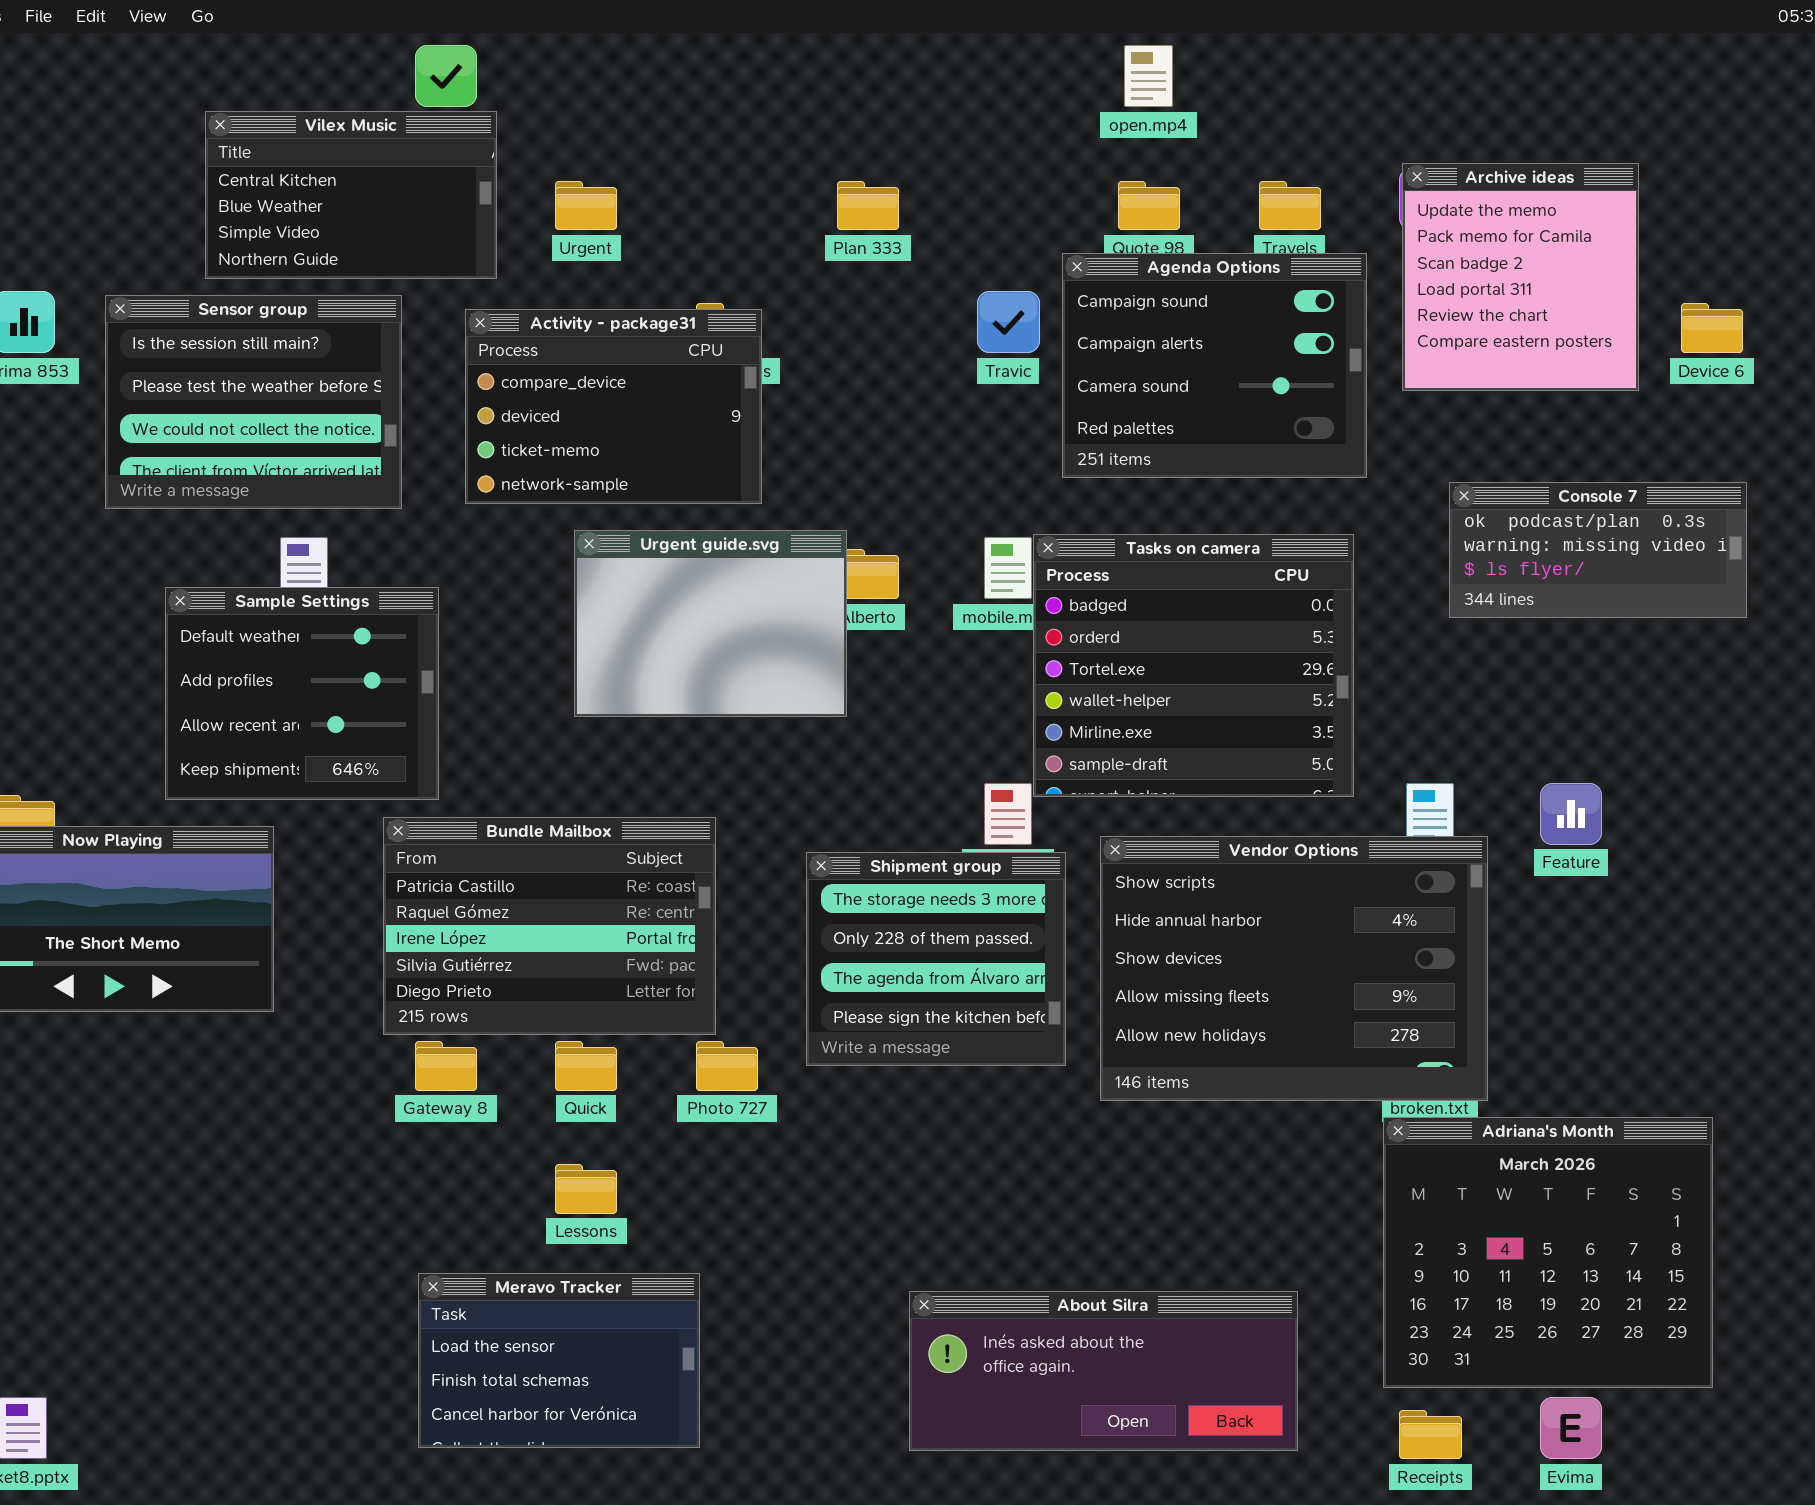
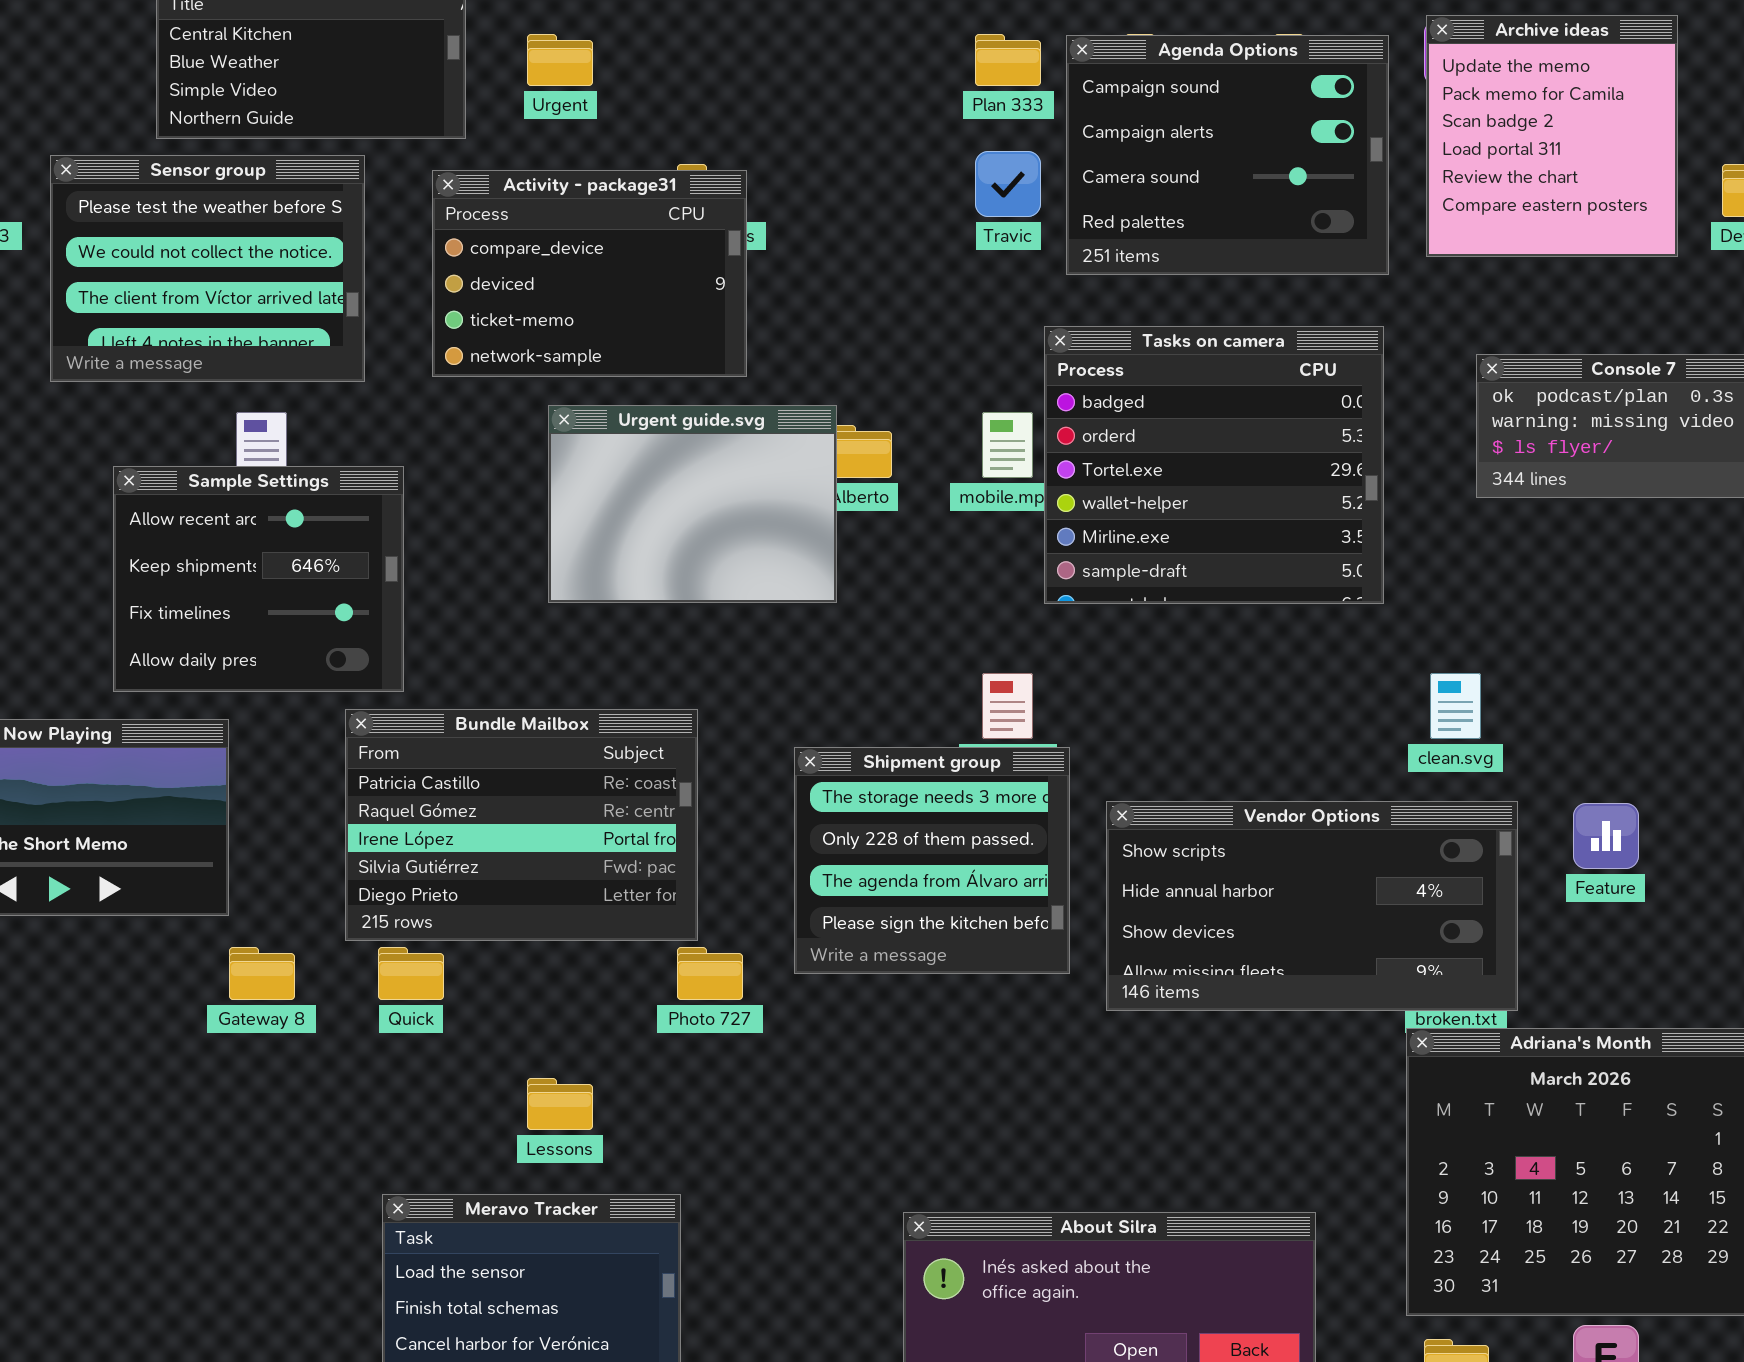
Plan 333: [837,181,899,230] -> [975,34,1041,86], moved
Agenda Options: [1062,253,1367,478] -> [1066,35,1389,275], moved
Sensor group: [105,295,402,509] -> [50,155,365,382], scrolled down 1 row
Tasks on camera: [1033,534,1354,797] -> [1044,326,1384,604], moved
Sample Settings: [165,587,439,800] -> [113,466,404,692], scrolled down 2 rows
Feature: [1540,783,1602,845] -> [1573,803,1639,869], moved
Vendor Options: [1100,836,1488,1101] -> [1106,801,1518,1011], resized
Gateway 8: [415,1041,477,1091] -> [229,947,295,1000], moved
Quick: [555,1041,617,1091] -> [378,947,444,1000], moved

